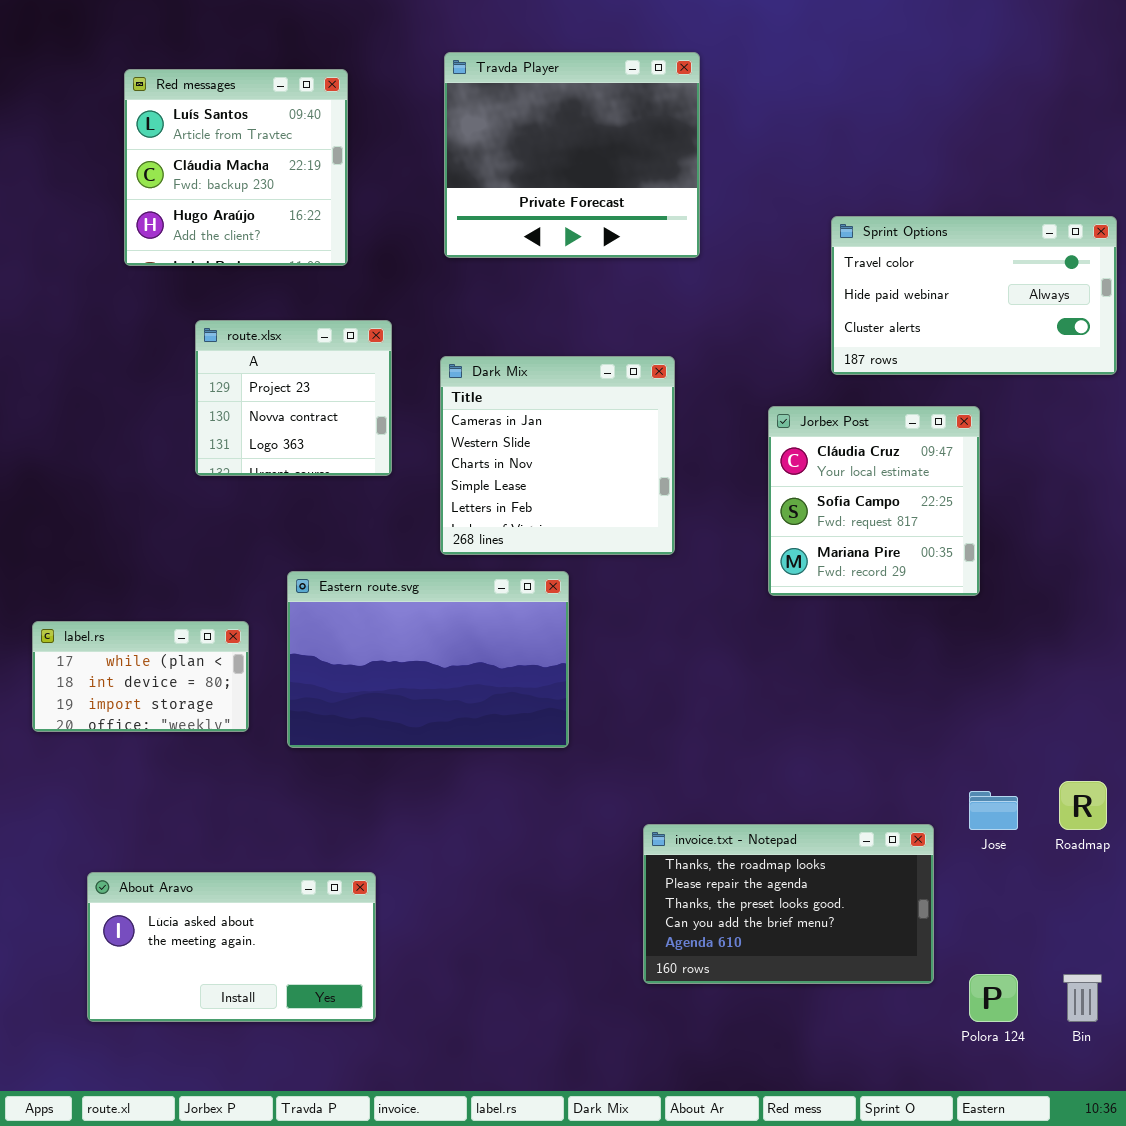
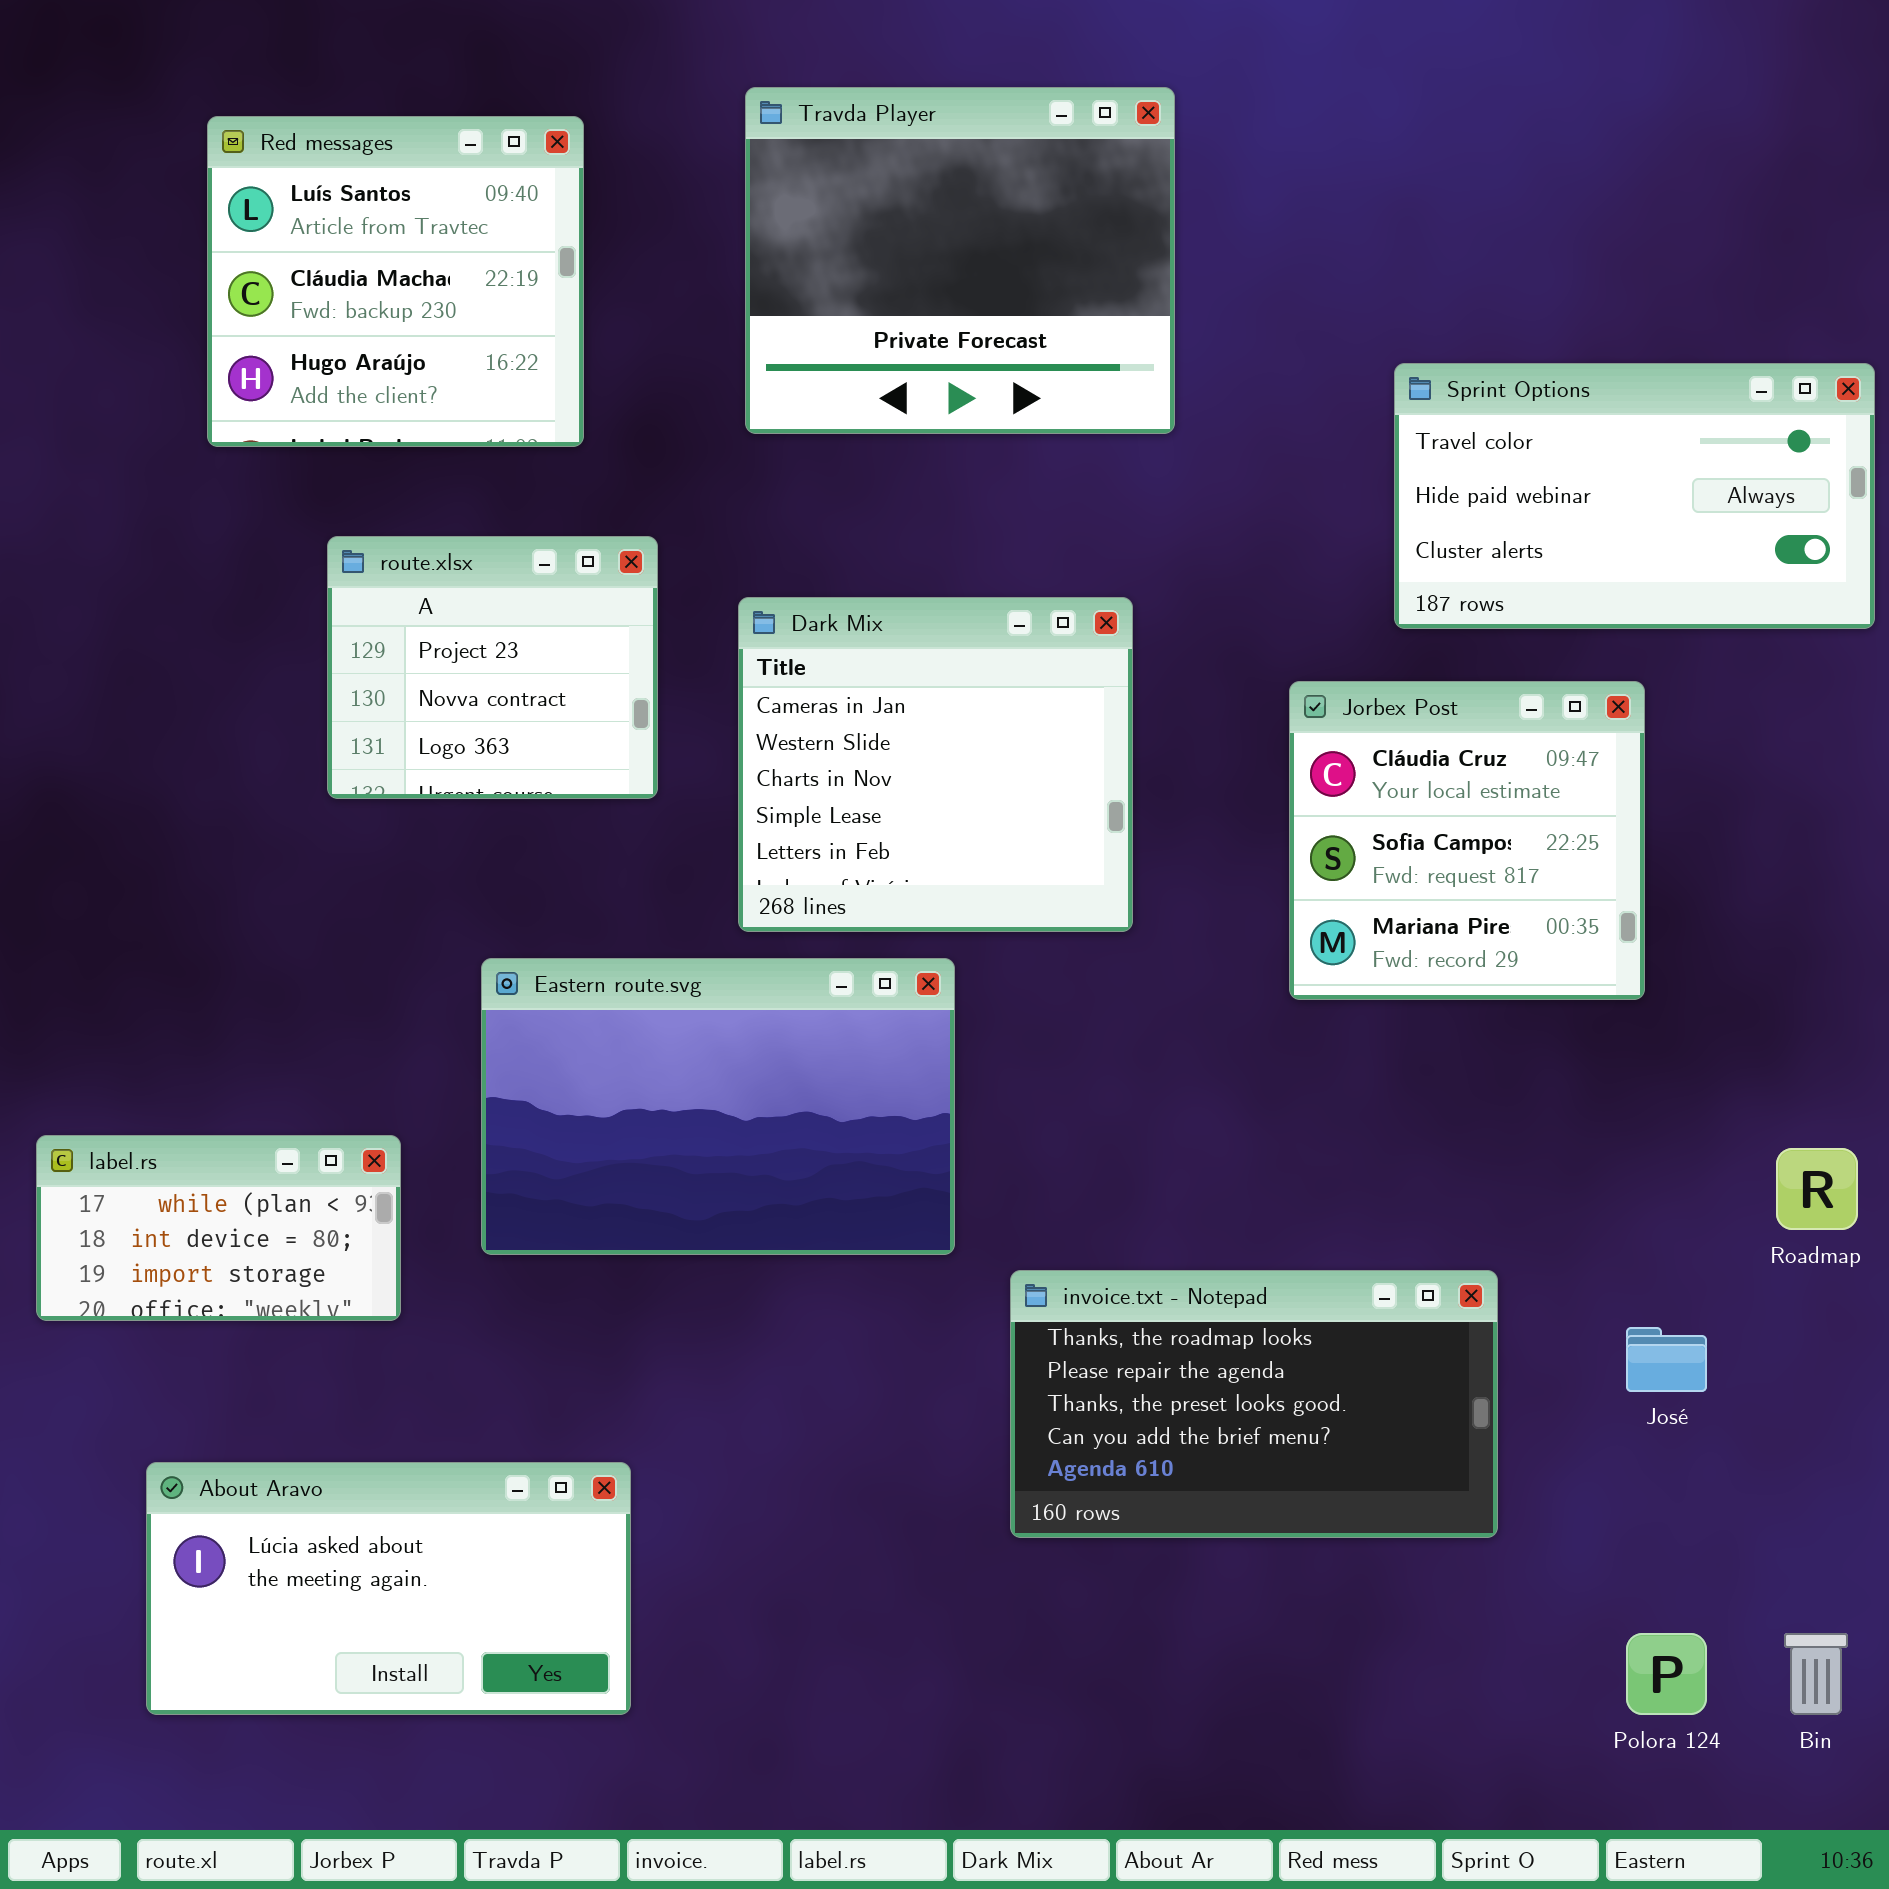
label.rs: [32,621,249,732] -> [36,1135,401,1321], moved
Roadmap: [1059,781,1107,830] -> [1776,1148,1858,1230], moved
invoice.txt - Notepad: [643,824,934,984] -> [1010,1270,1498,1538], moved

